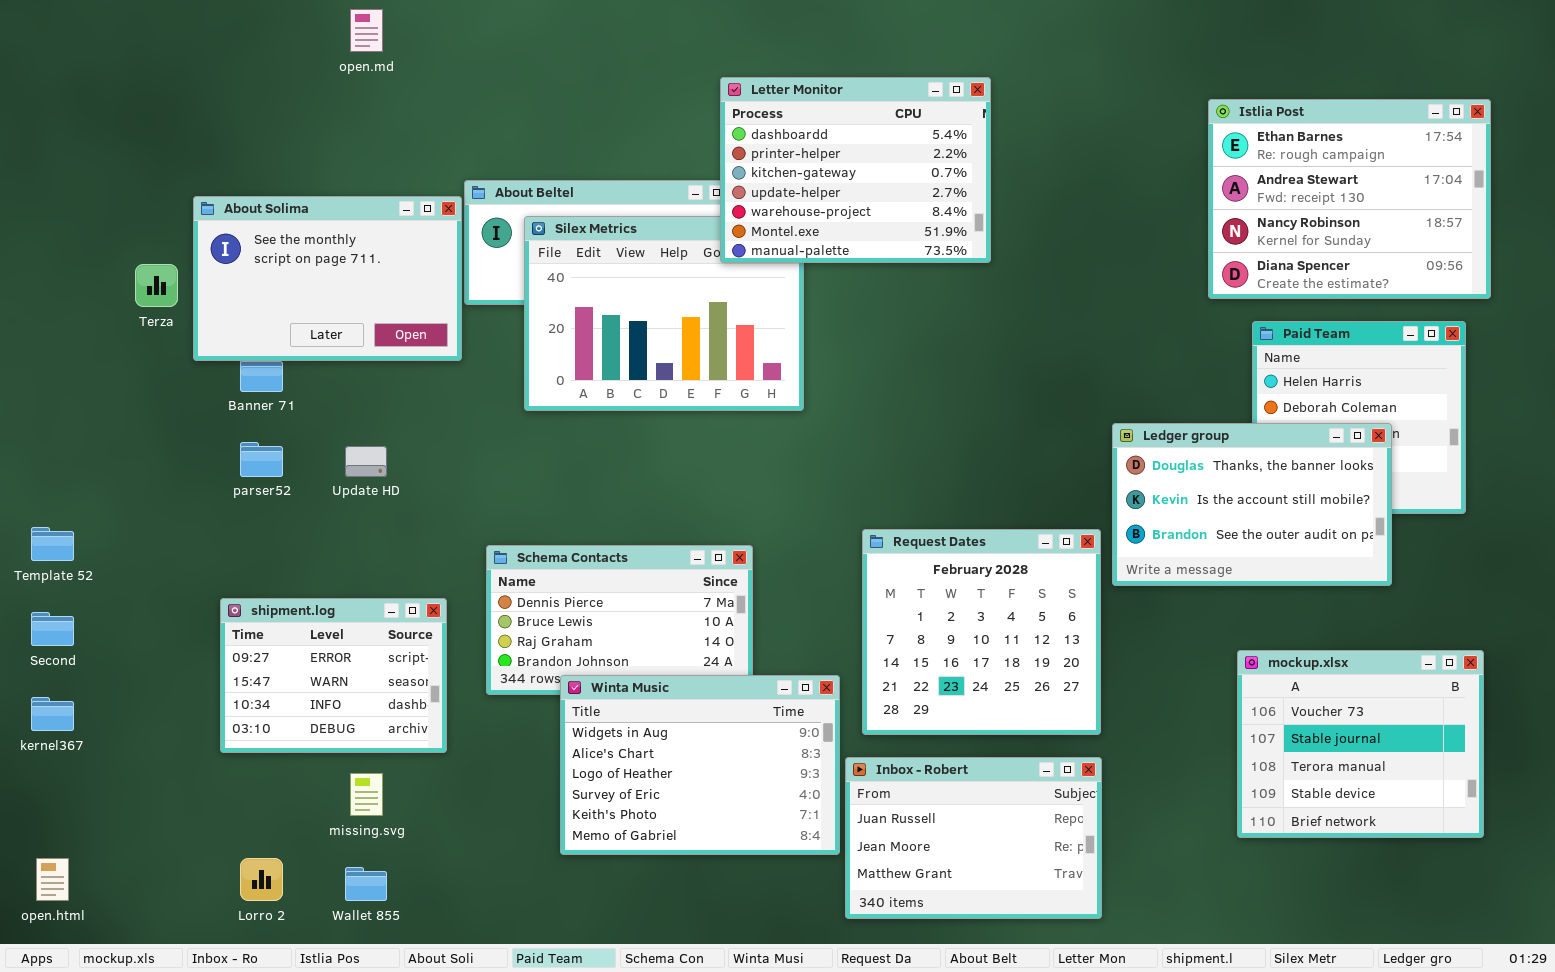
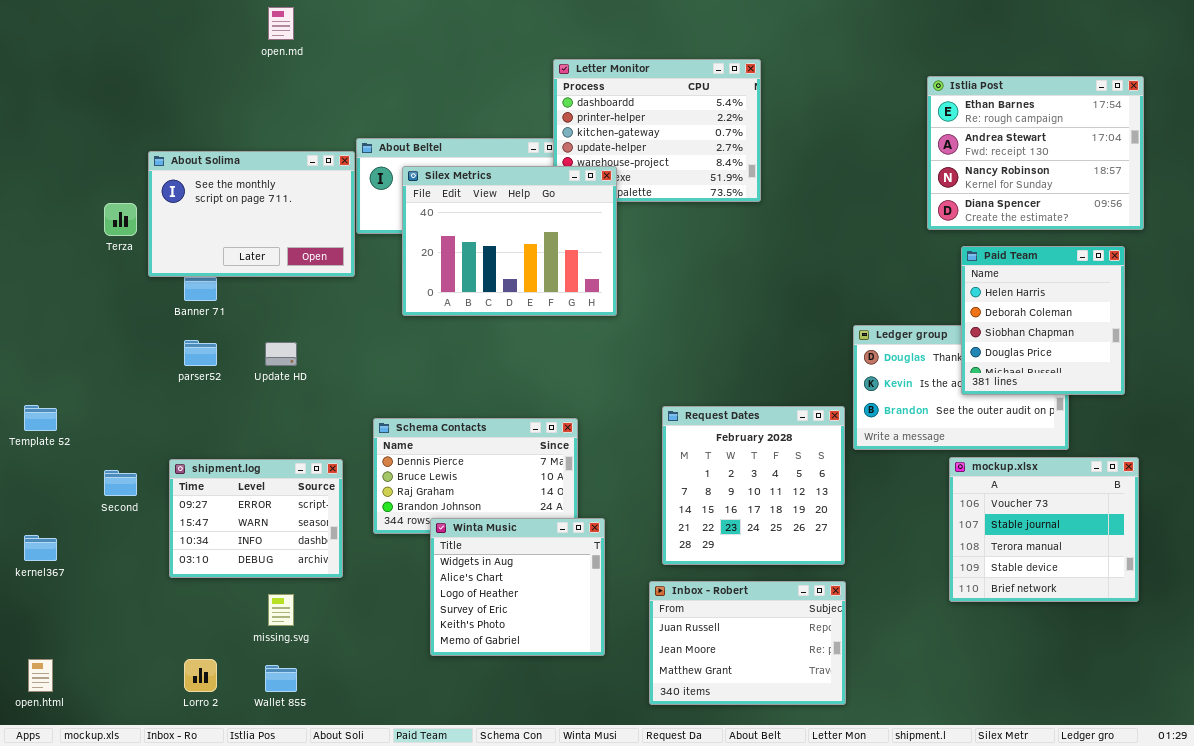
Silex Metrics: [524,216,804,411] -> [402,166,617,316], raised
Paid Team: [1252,321,1466,514] -> [961,246,1125,395], raised
Second: [31,612,74,646] -> [104,470,137,496], moved
mockup.xlsx: [1237,650,1484,838] -> [949,457,1139,602], moved
Winta Music: [560,675,840,855] -> [430,518,605,656], resized

